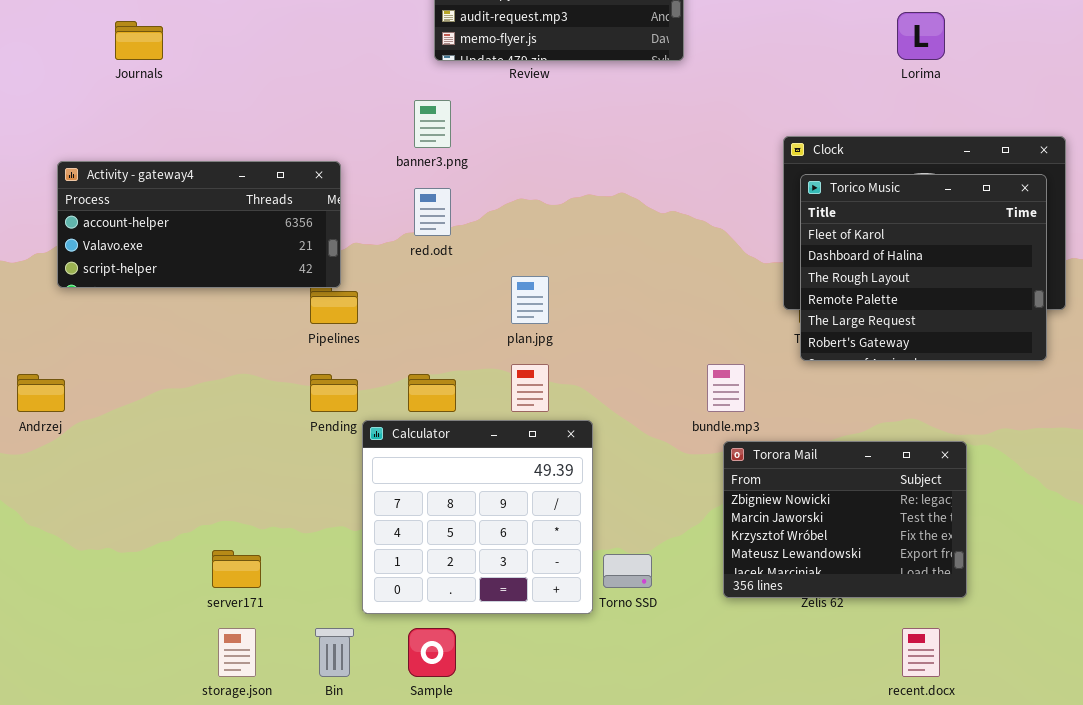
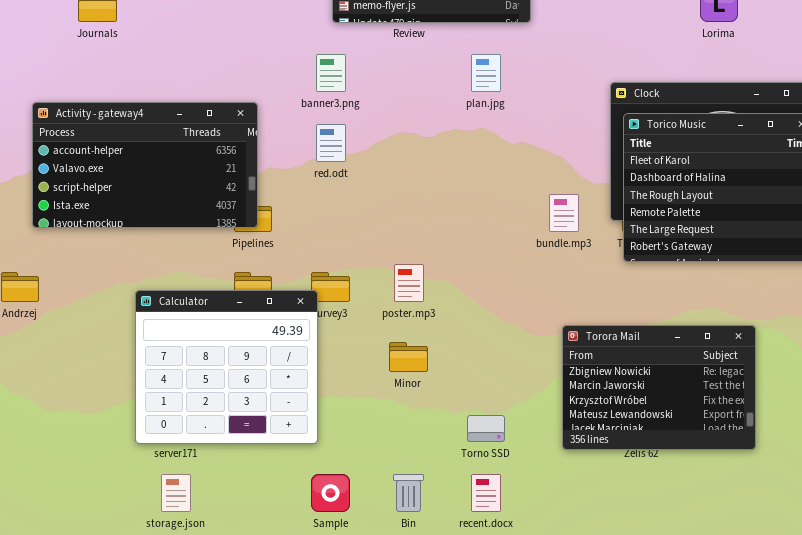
Activity - gateway4: [57,161,341,288] -> [32,102,258,228], resized
plan.jpg: [511,276,549,324] -> [471,54,501,92], moved
bundle.mp3: [707,364,745,412] -> [549,194,579,232], moved
Calculator: [362,420,593,614] -> [135,290,318,444], moved
Bin: [315,628,354,677] -> [393,474,424,512], moved
recent.docx: [902,628,940,677] -> [471,474,501,512], moved

